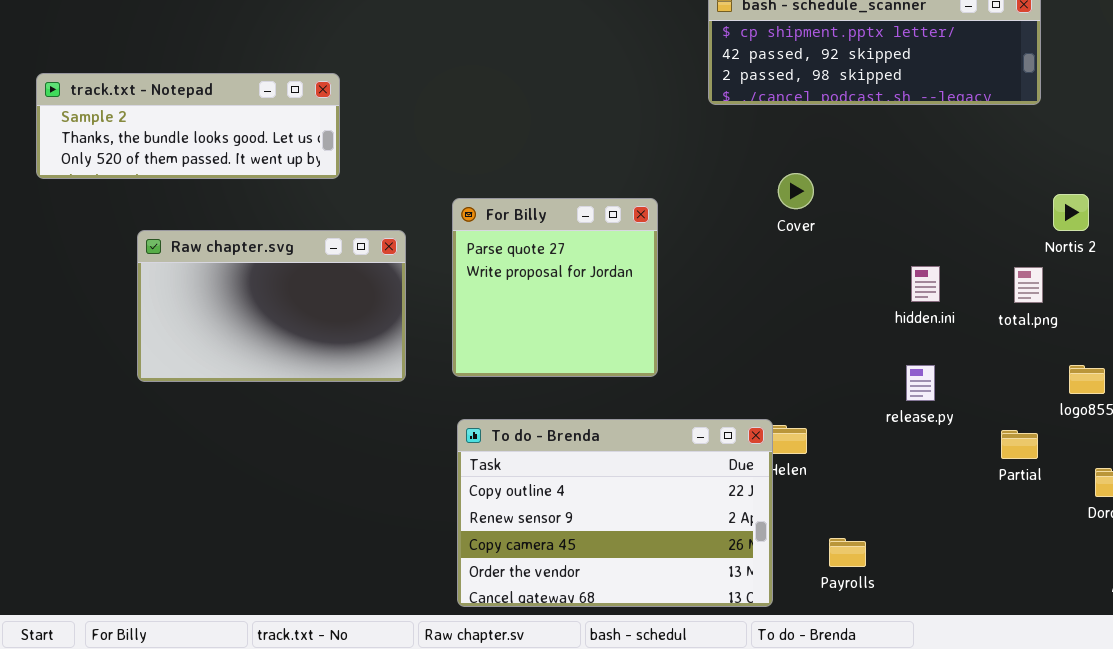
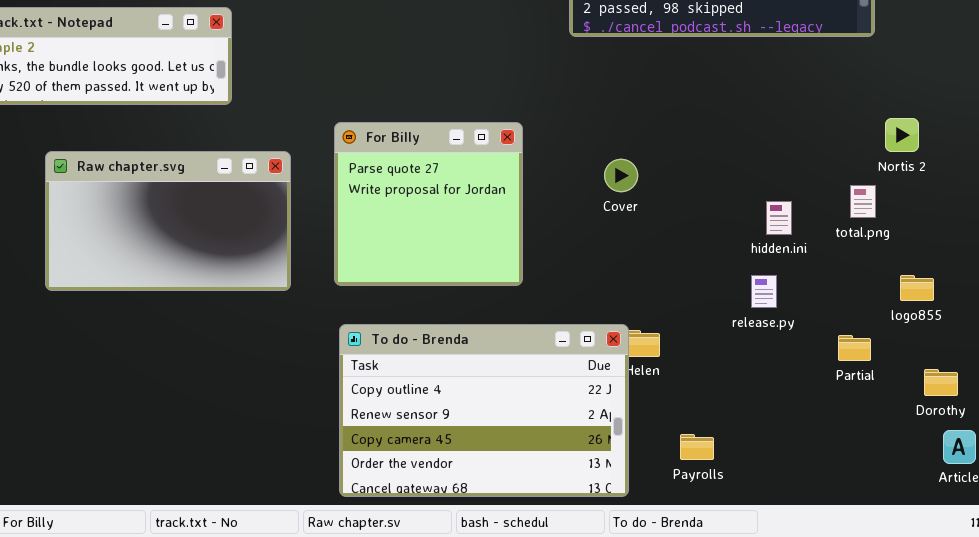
Cover: [778,173,814,209] -> [604,159,638,192], moved
hidden.ini: [911,266,940,302] -> [766,201,792,235], moved

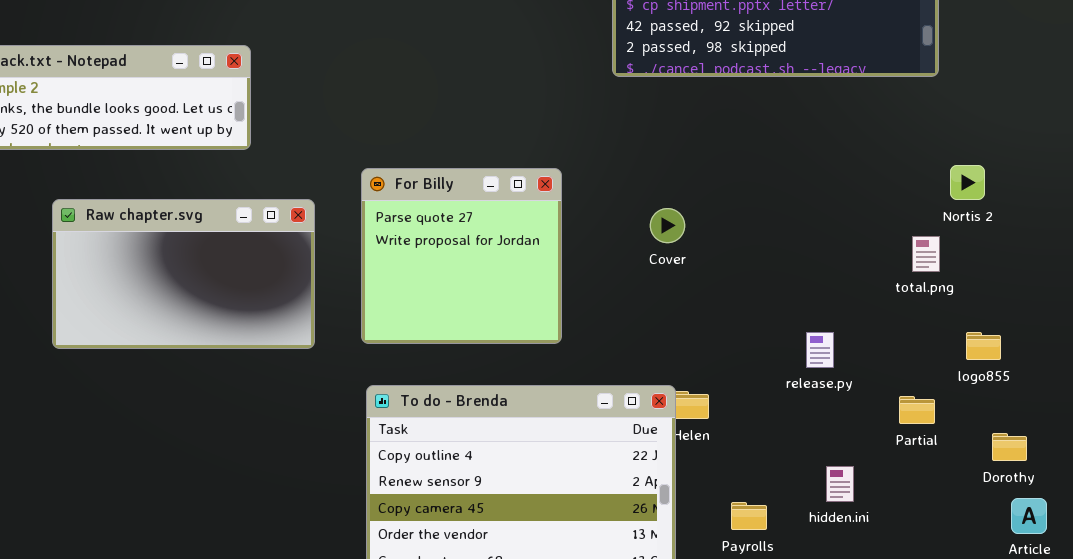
hidden.ini: [766,201,792,235] -> [826,466,854,502], moved

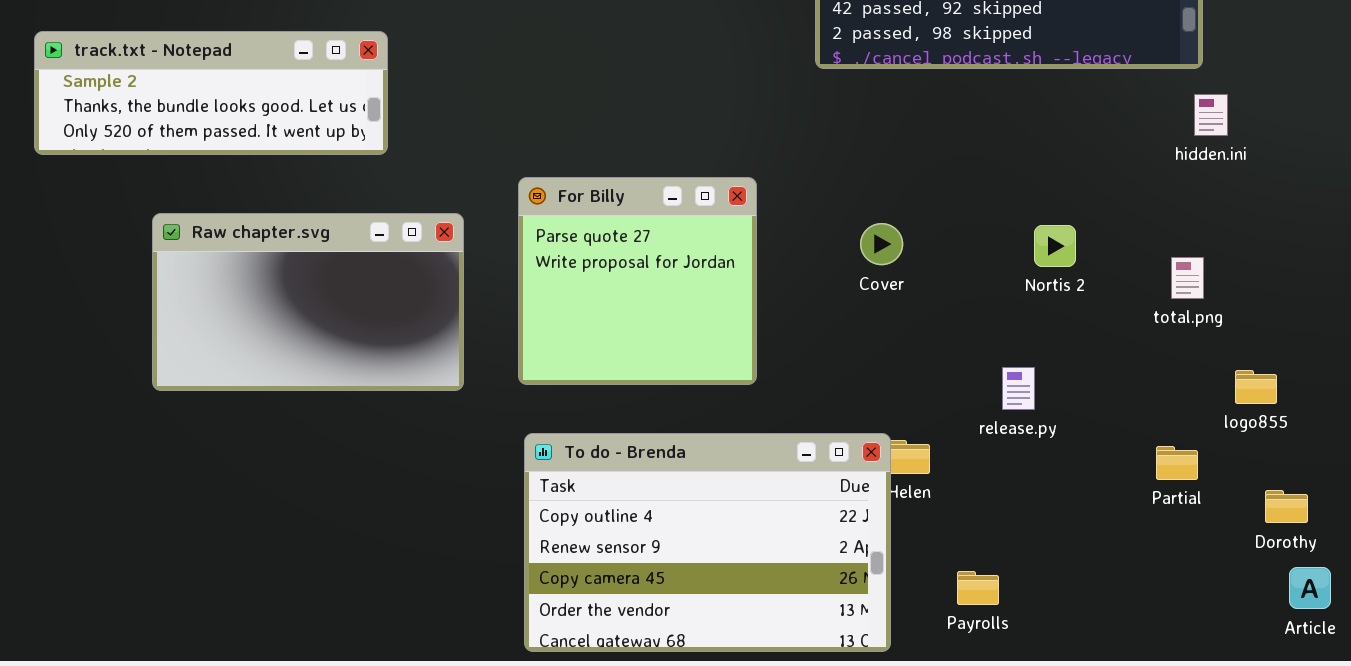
Nortis 2: [950,165,985,200] -> [1034,225,1076,267], moved
release.py: [806,332,834,368] -> [1002,367,1035,410], moved
hidden.ini: [826,466,854,502] -> [1194,94,1228,136], moved

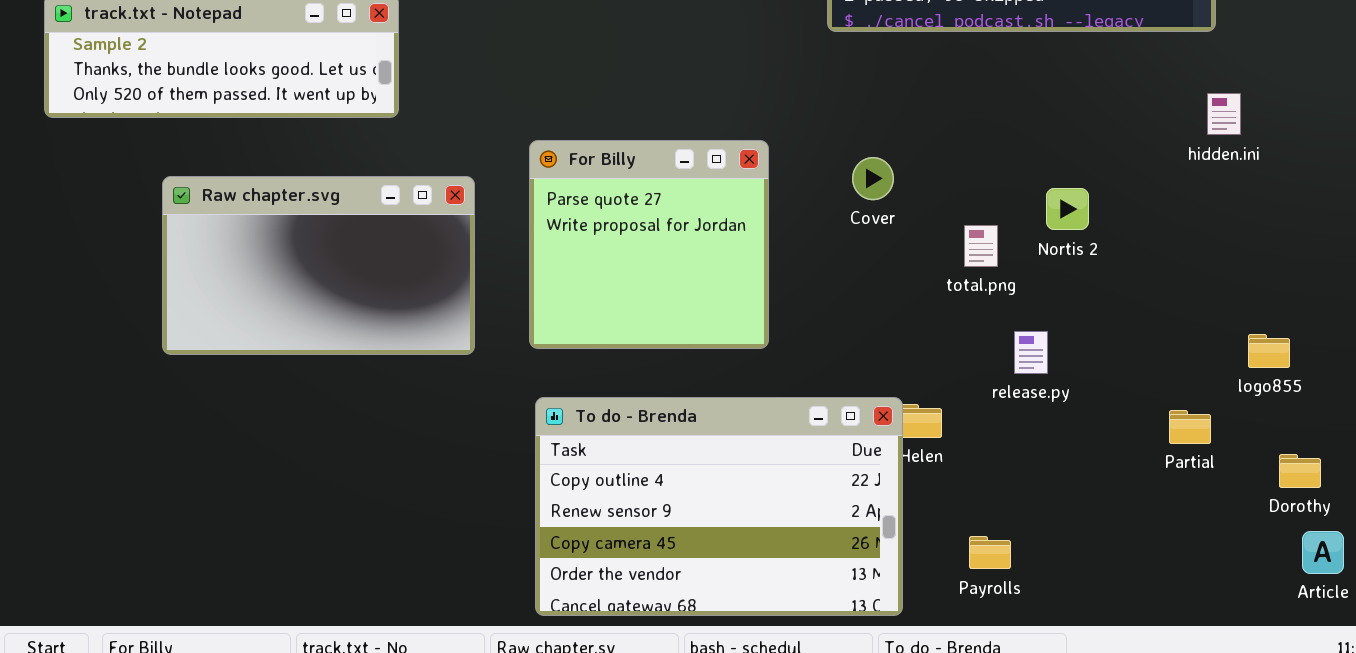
hidden.ini: [1194,94,1228,136] -> [1207,93,1241,135], moved
Cover: [860,223,903,265] -> [852,157,894,200], moved
total.png: [1171,257,1204,299] -> [964,225,998,267], moved

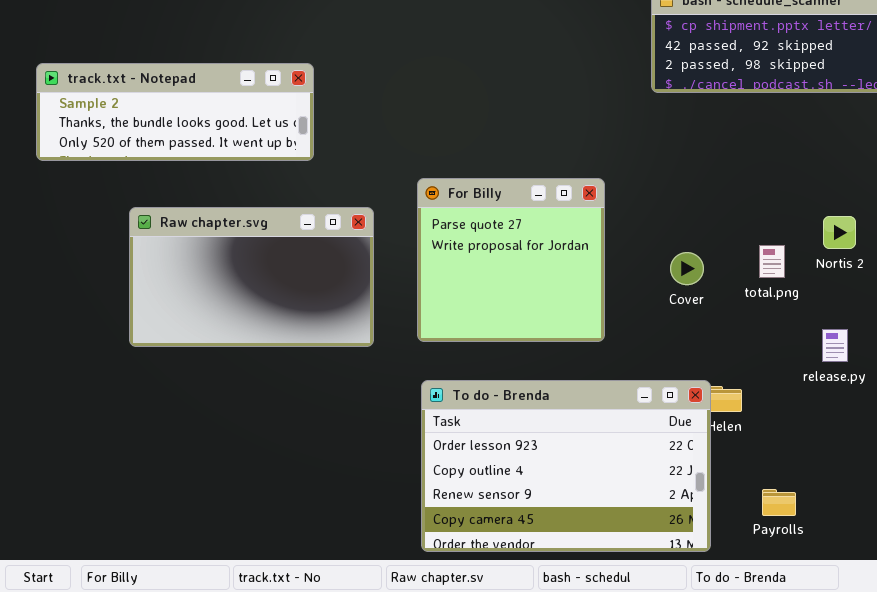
Cover: [852,157,894,200] -> [670,252,704,285], moved
release.py: [1014,331,1048,374] -> [822,329,848,362], moved
To do - Brenda: [535,397,903,616] -> [421,380,711,552], scrolled up 1 row

